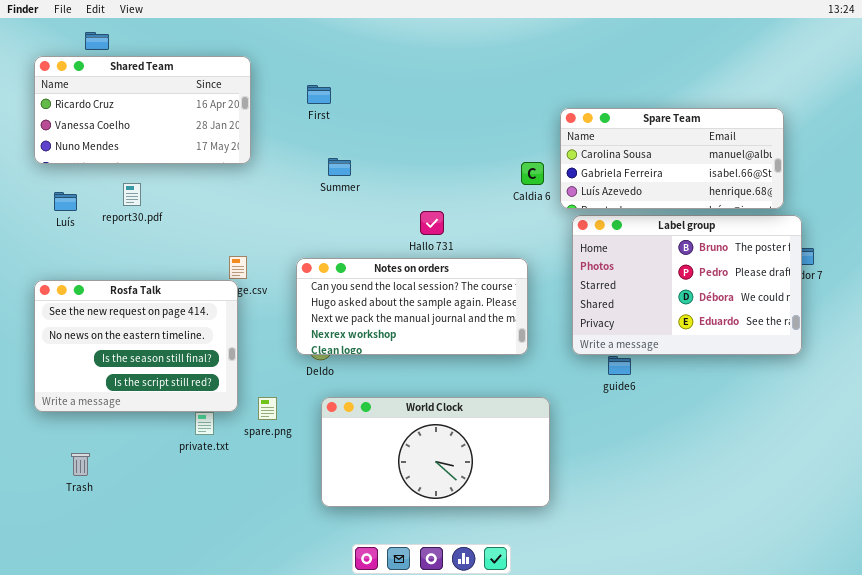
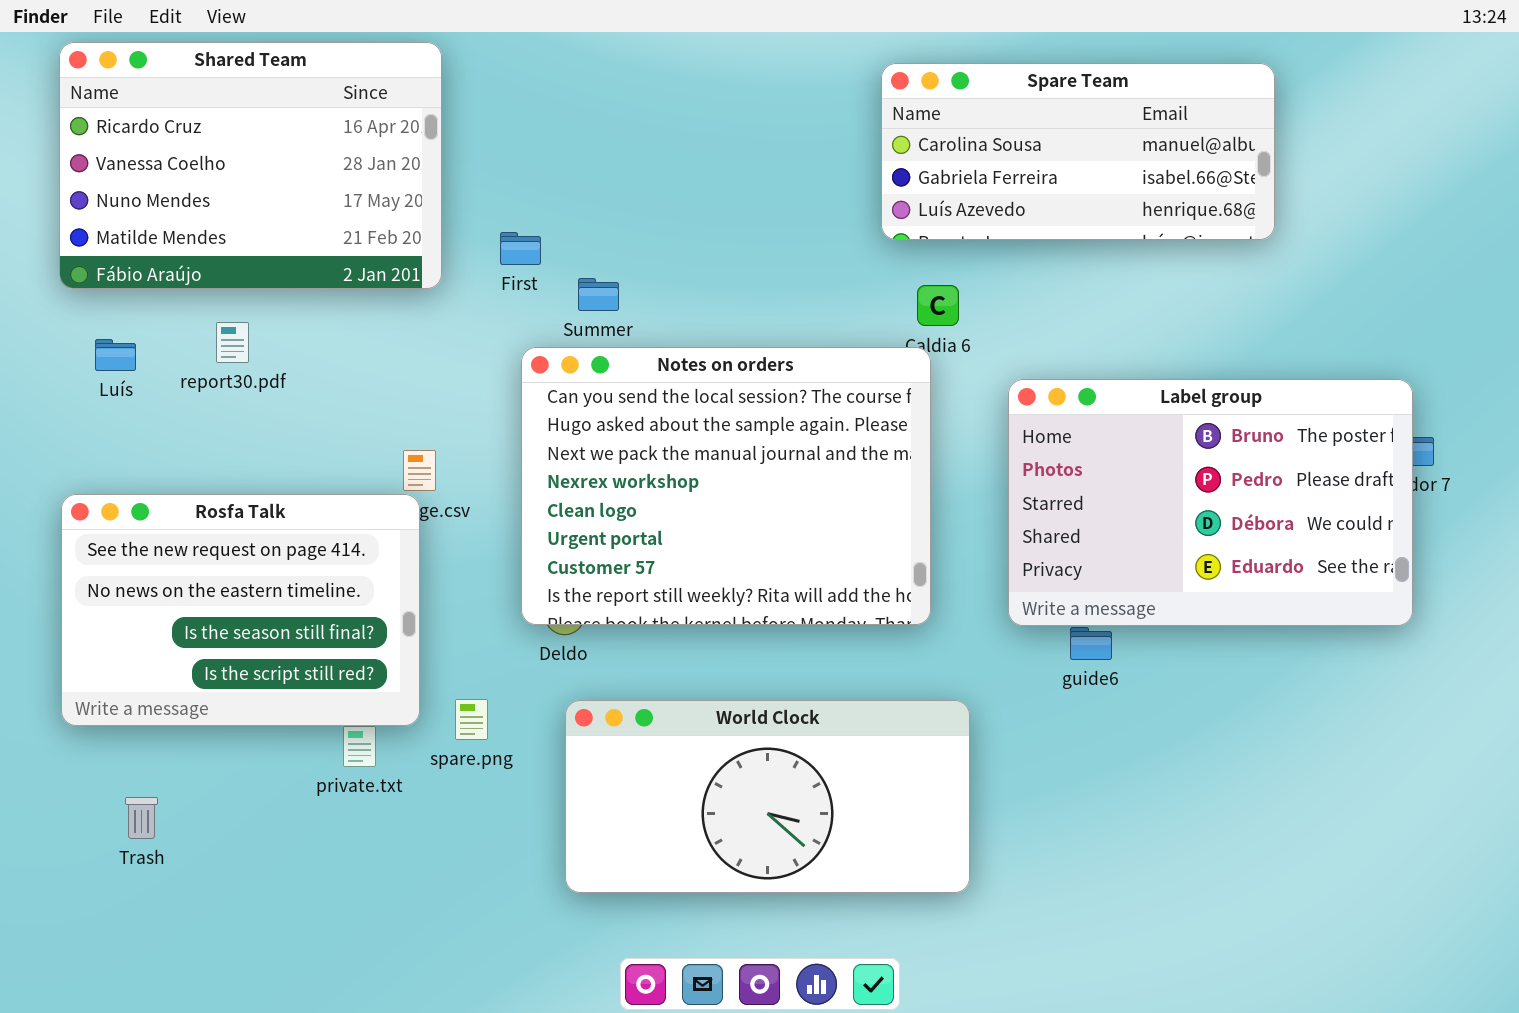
Shared Team: [34,56,251,164] -> [59,42,442,289], resized
First: [307,85,331,104] -> [500,232,541,265], moved
Spare Team: [560,108,784,209] -> [881,63,1275,240], moved
Notes on orders: [296,258,528,355] -> [521,347,931,625], resized

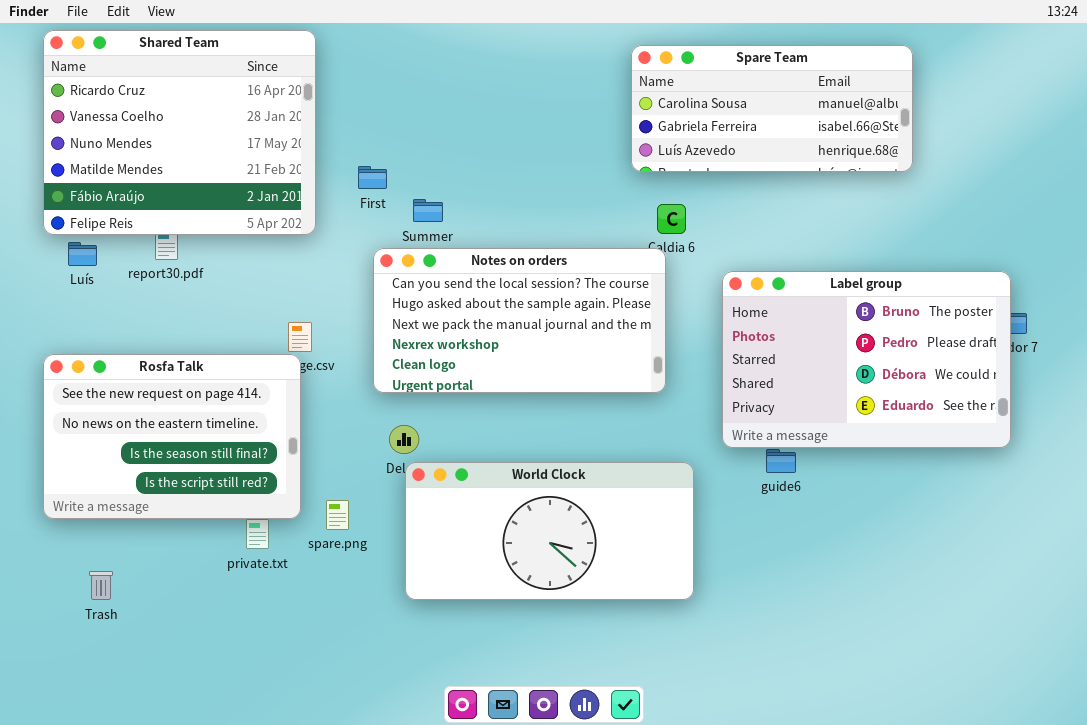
Shared Team: [59,42,442,289] -> [43,30,316,235], resized
Notes on orders: [521,347,931,625] -> [373,248,666,393], resized
World Clock: [565,700,970,893] -> [405,462,694,600], moved

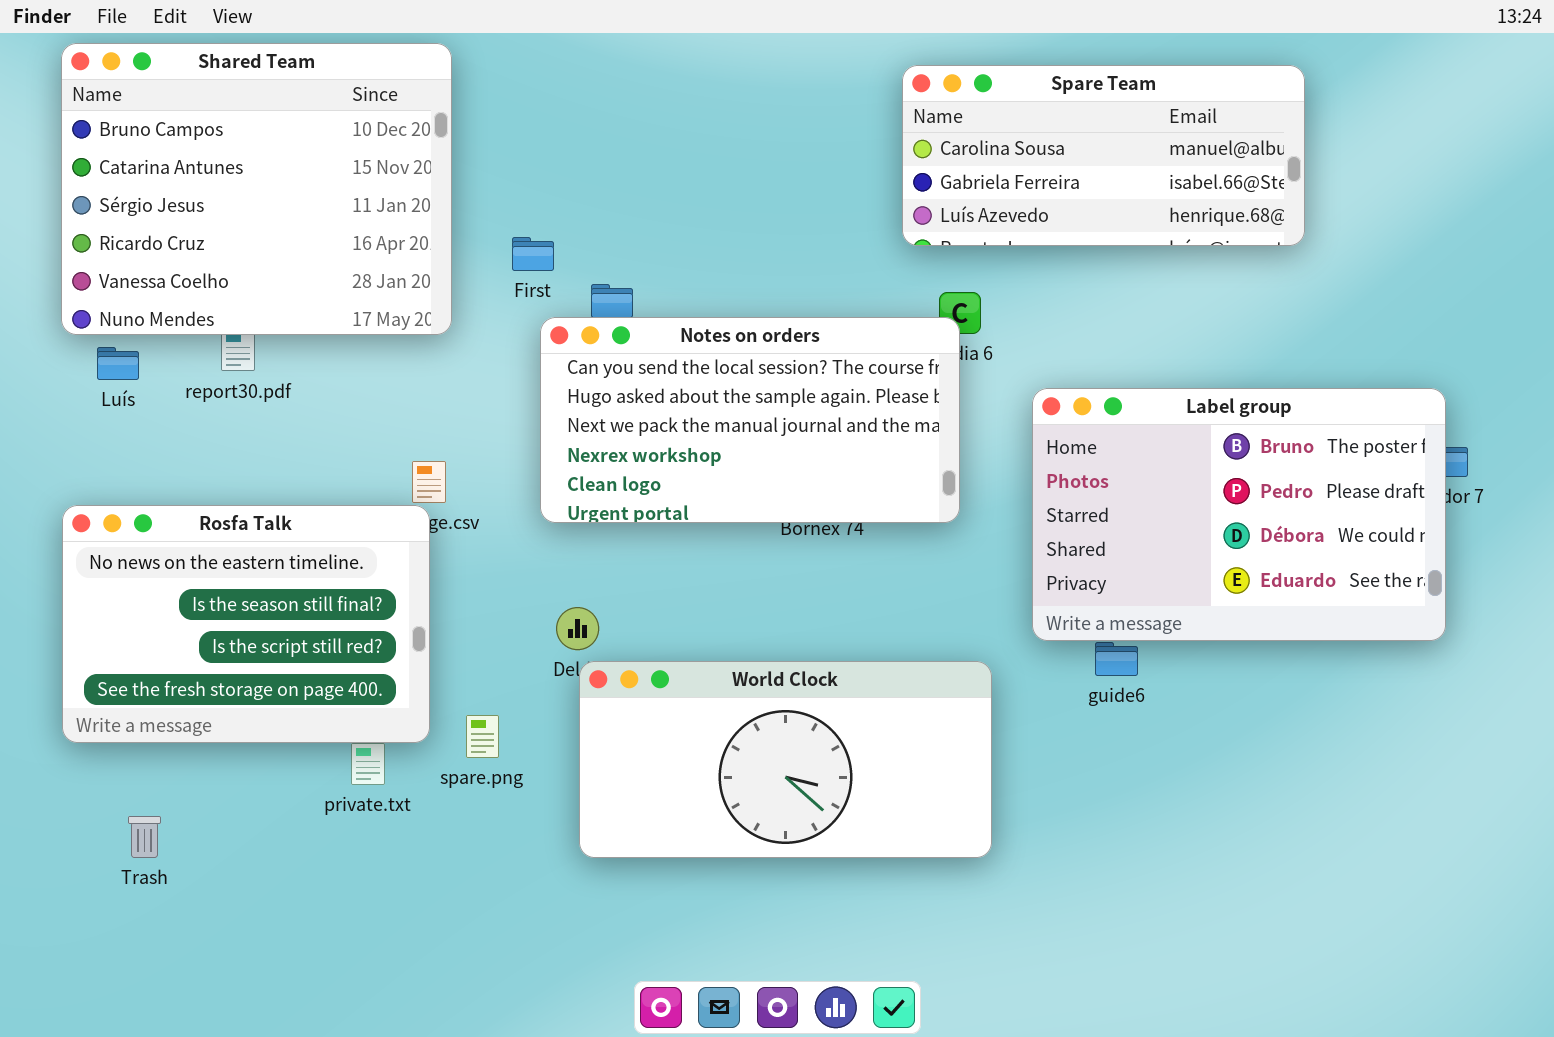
Shared Team: [43,30,316,235] -> [61,43,452,335], scrolled up 3 rows
Notes on orders: [373,248,666,393] -> [540,317,960,523], moved
Rosfa Talk: [43,354,301,519] -> [62,505,430,743], scrolled down 1 row

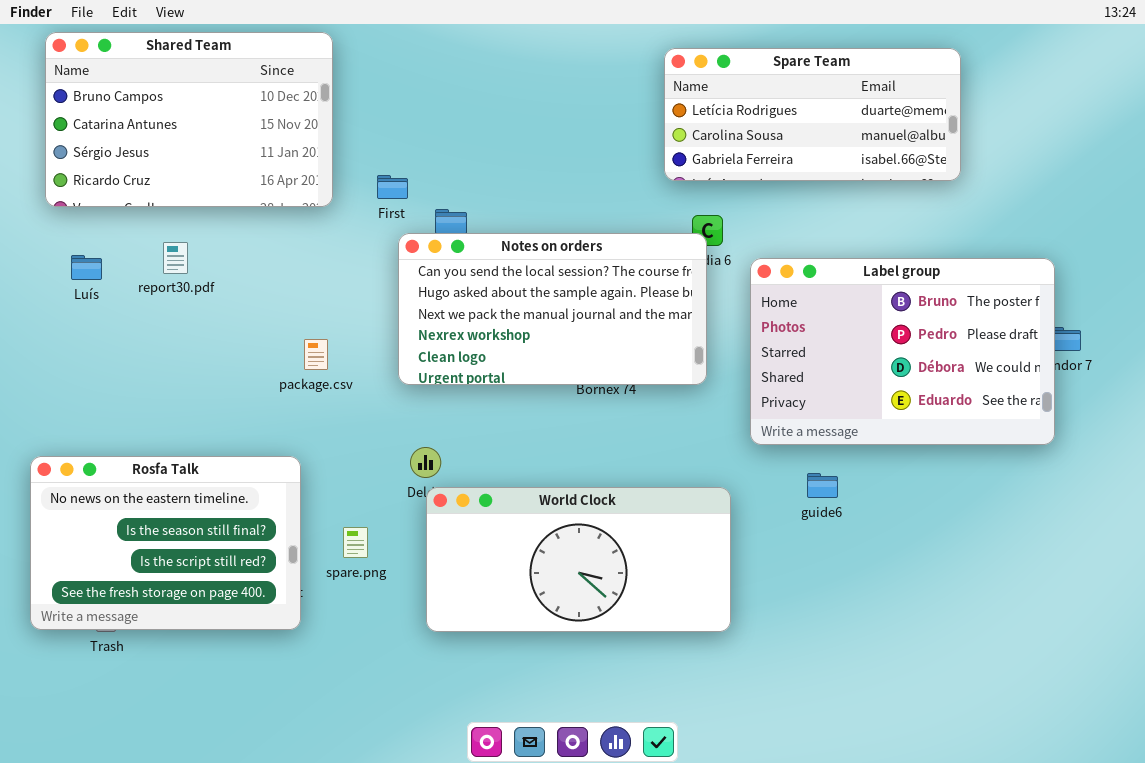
Shared Team: [61,43,452,335] -> [45,32,333,207], resized
Spare Team: [902,65,1305,246] -> [664,48,961,181], scrolled up 1 row
Label group: [1032,388,1446,641] -> [750,258,1055,445], moved
Rosfa Talk: [62,505,430,743] -> [30,456,301,630], moved

